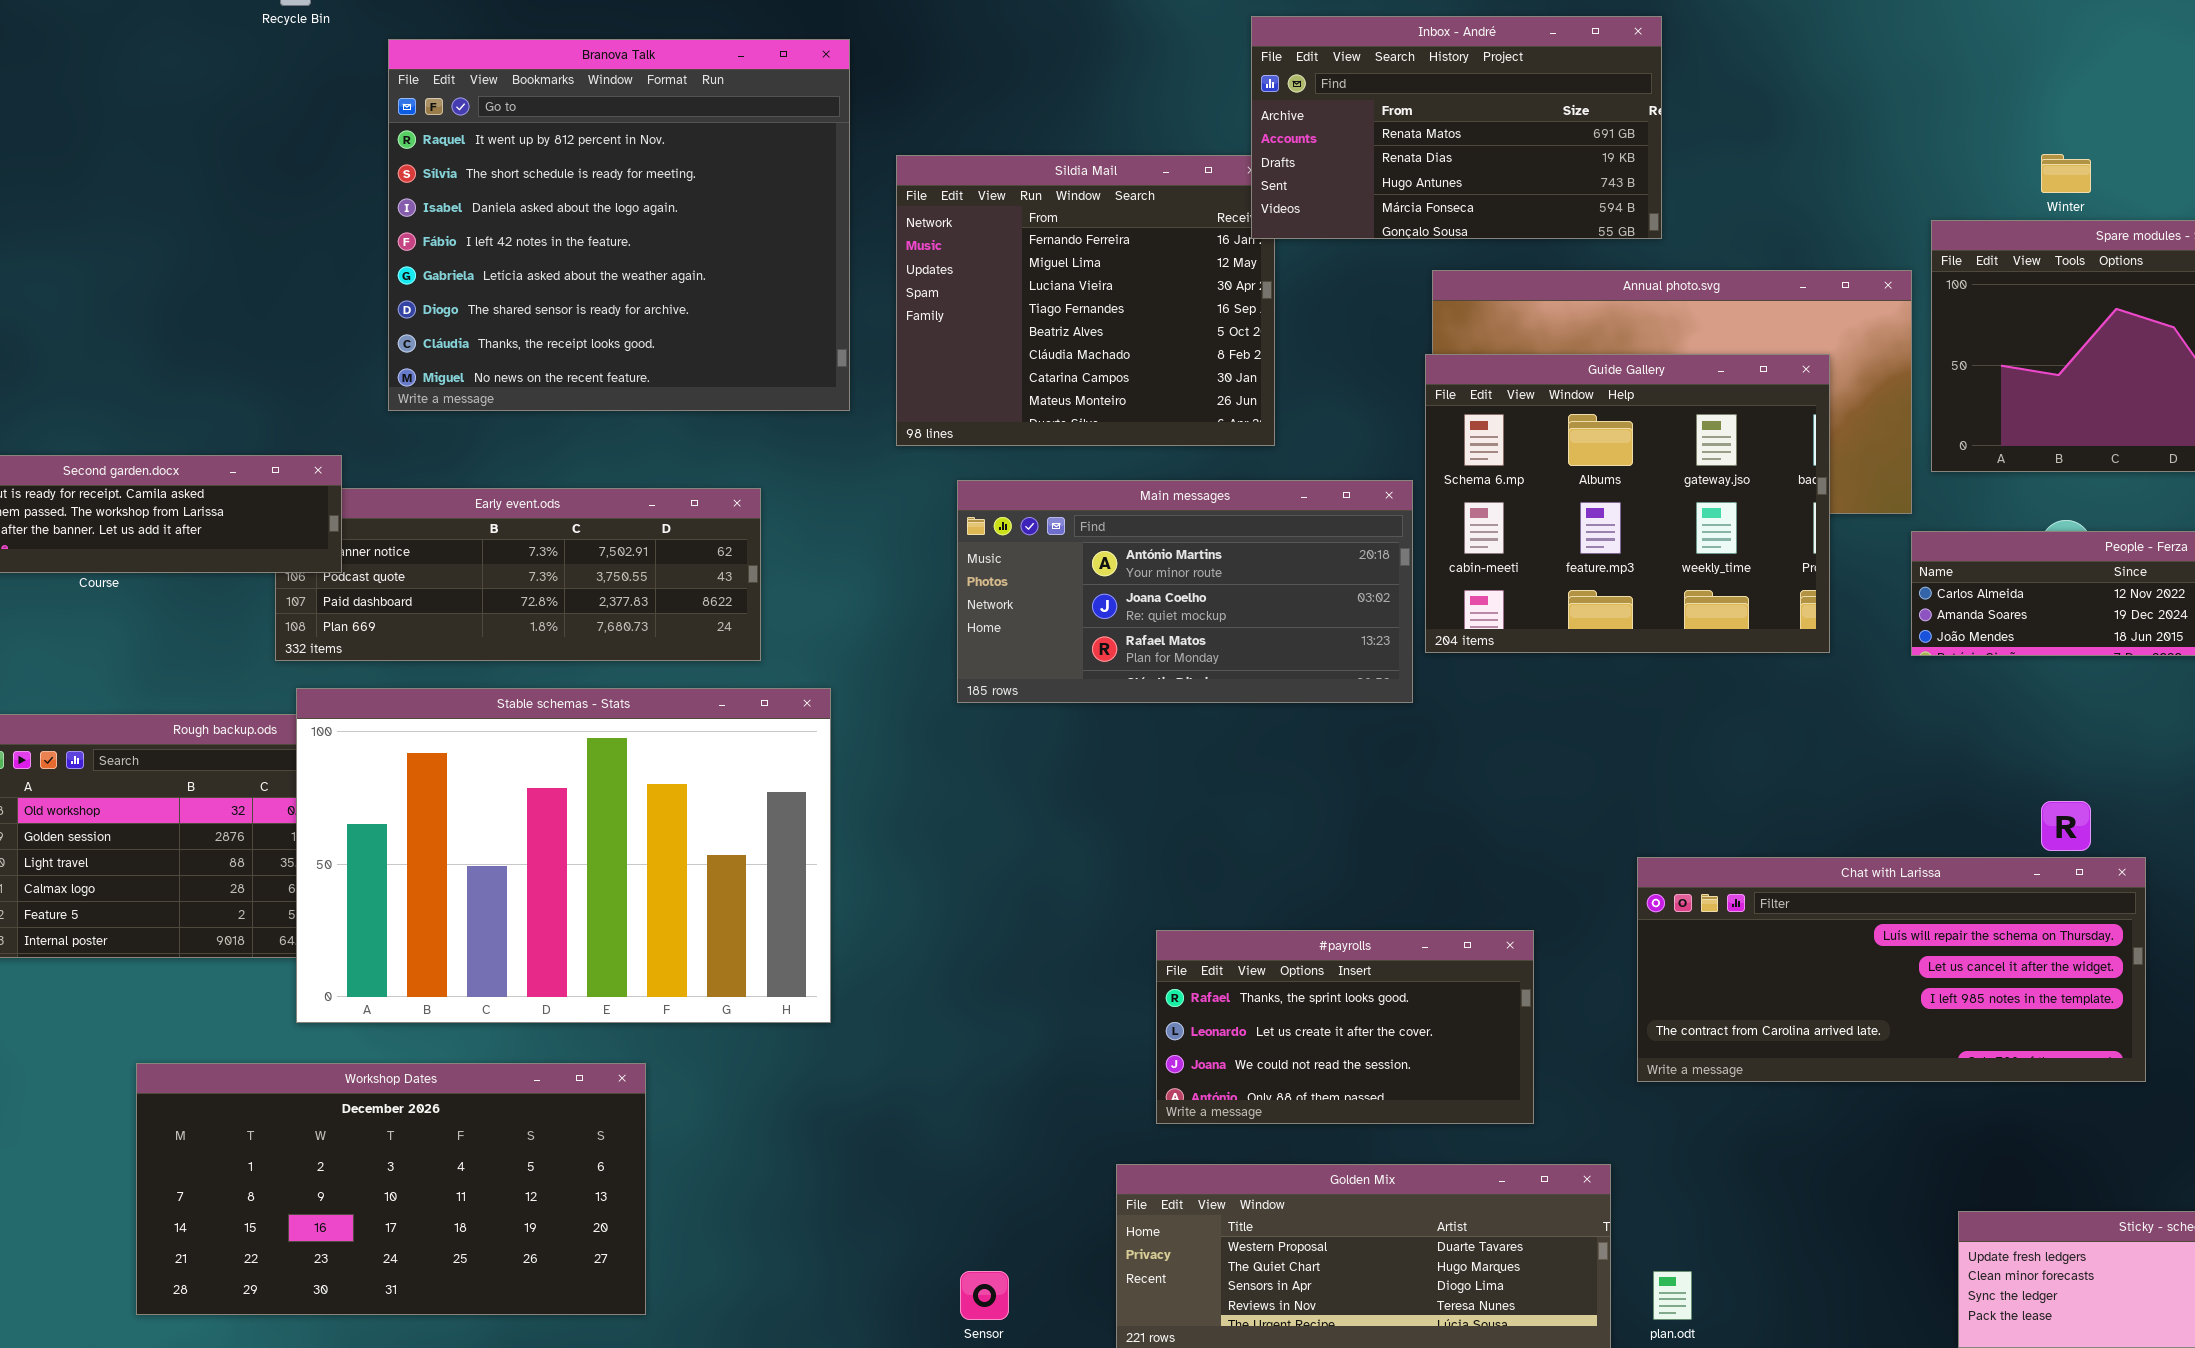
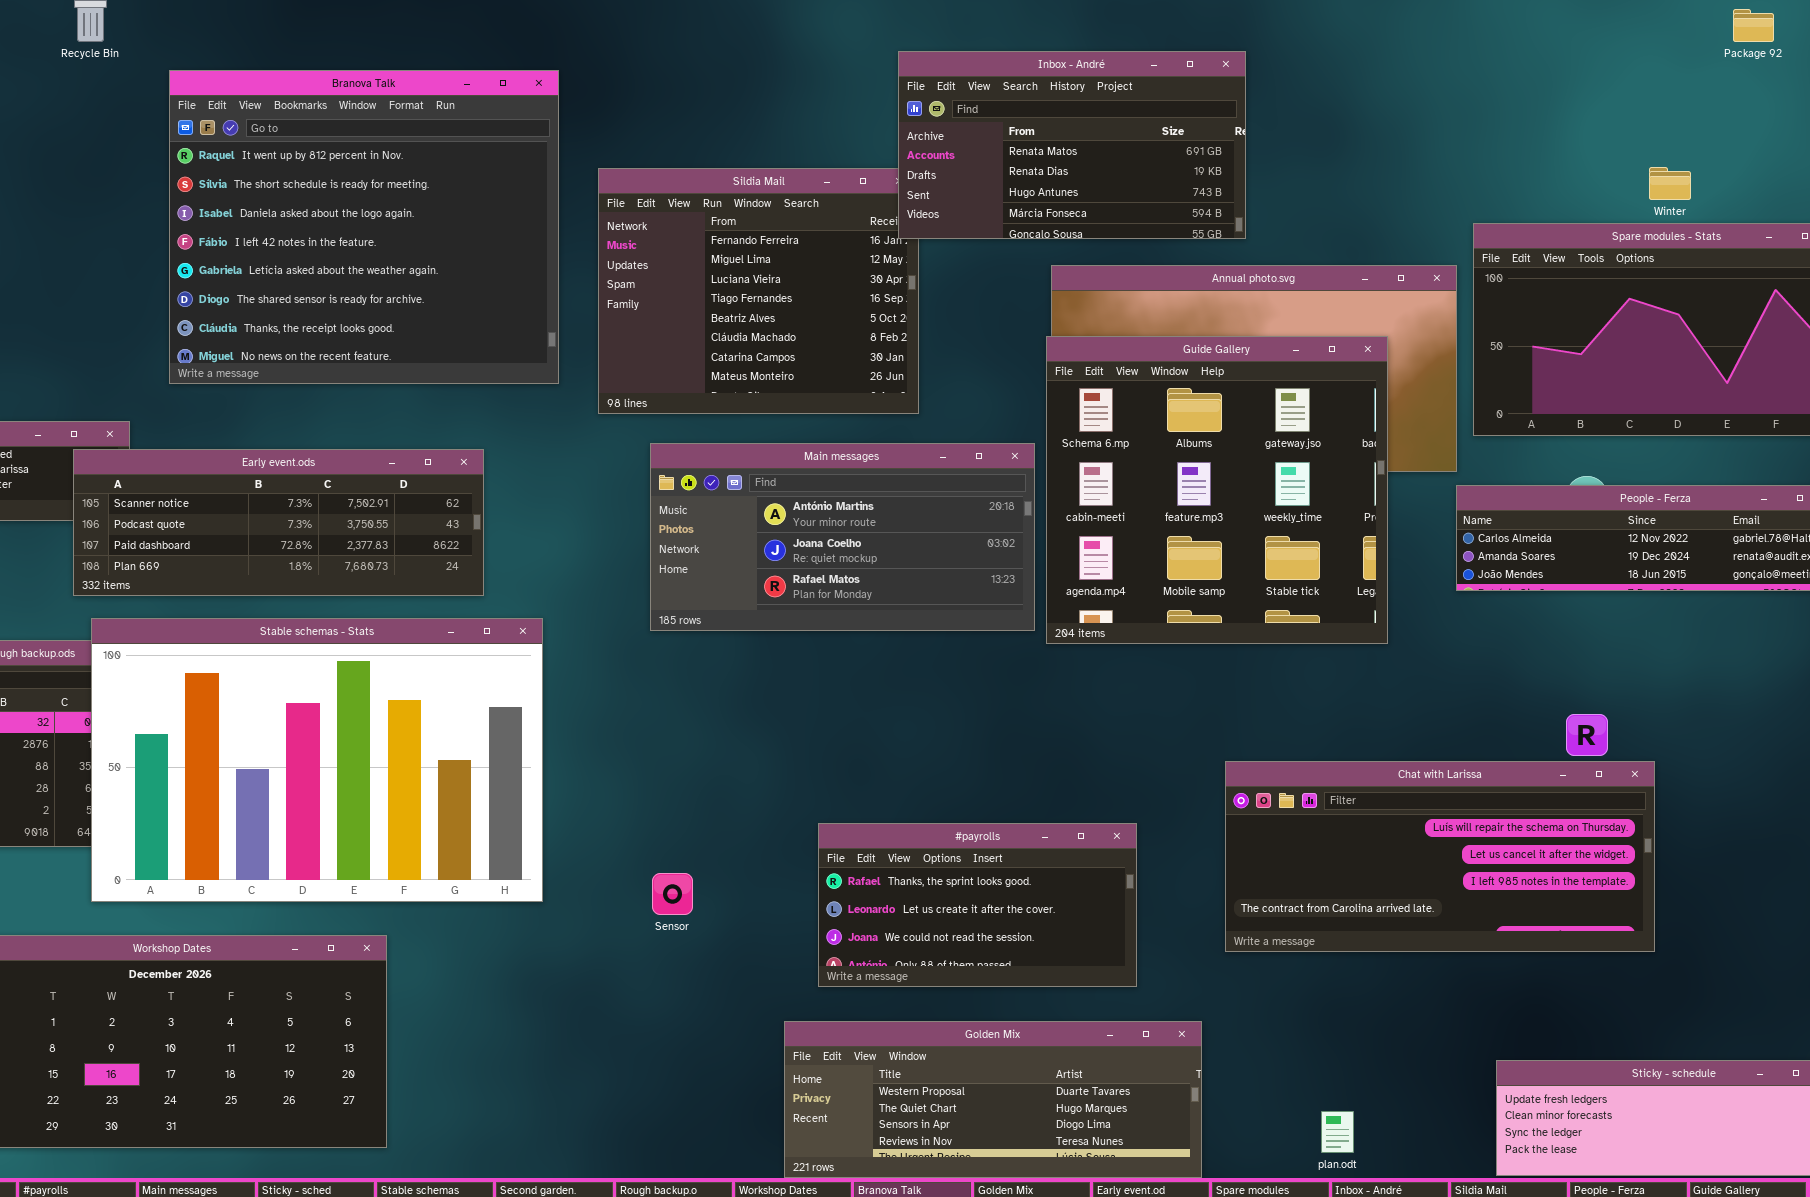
Winter: [2041,154,2091,193] -> [1649,167,1691,200], moved
Guide Gallery: [1425,354,1830,653] -> [1046,336,1388,644], resized
Early event.ods: [275,488,761,661] -> [73,449,484,596], raised
Sensor: [960,1271,1009,1320] -> [652,873,693,915], moved
plan.odt: [1653,1271,1692,1320] -> [1321,1111,1354,1153], moved

